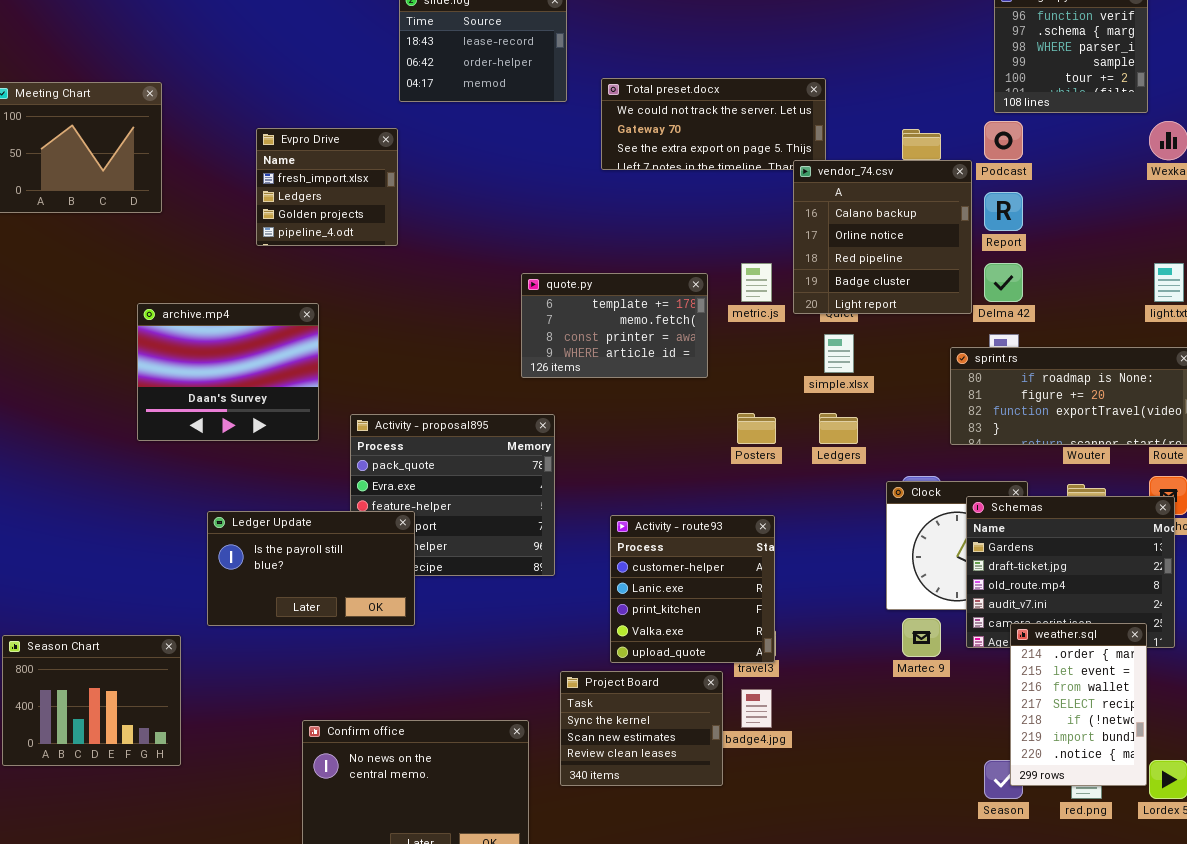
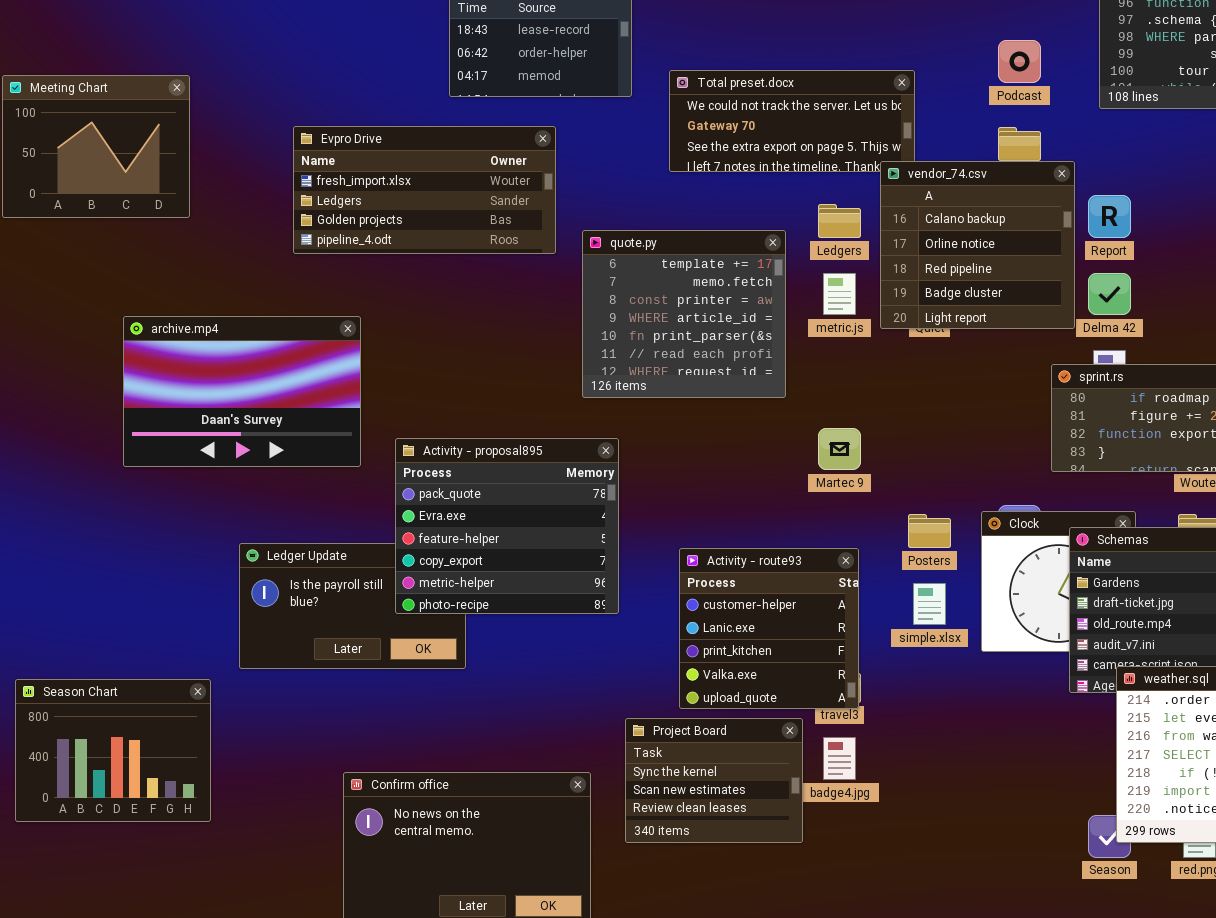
Podcast: [984,121,1023,160] -> [998,40,1041,83], moved
Evpro Drive: [256,128,398,246] -> [293,126,556,254], resized
quote.py: [521,273,708,378] -> [582,230,786,398], resized
archive.mp4: [137,303,319,441] -> [123,316,361,467], resized
simple.xlsx: [824,334,854,373] -> [913,583,946,625], moved
Posters: [737,413,776,444] -> [908,514,951,548], moved
Ledgers: [819,413,858,444] -> [818,204,861,238], moved
Activity - proposal895: [350,414,555,576] -> [395,438,619,614], raised
Martec 9: [902,618,941,657] -> [818,428,861,470], moved

